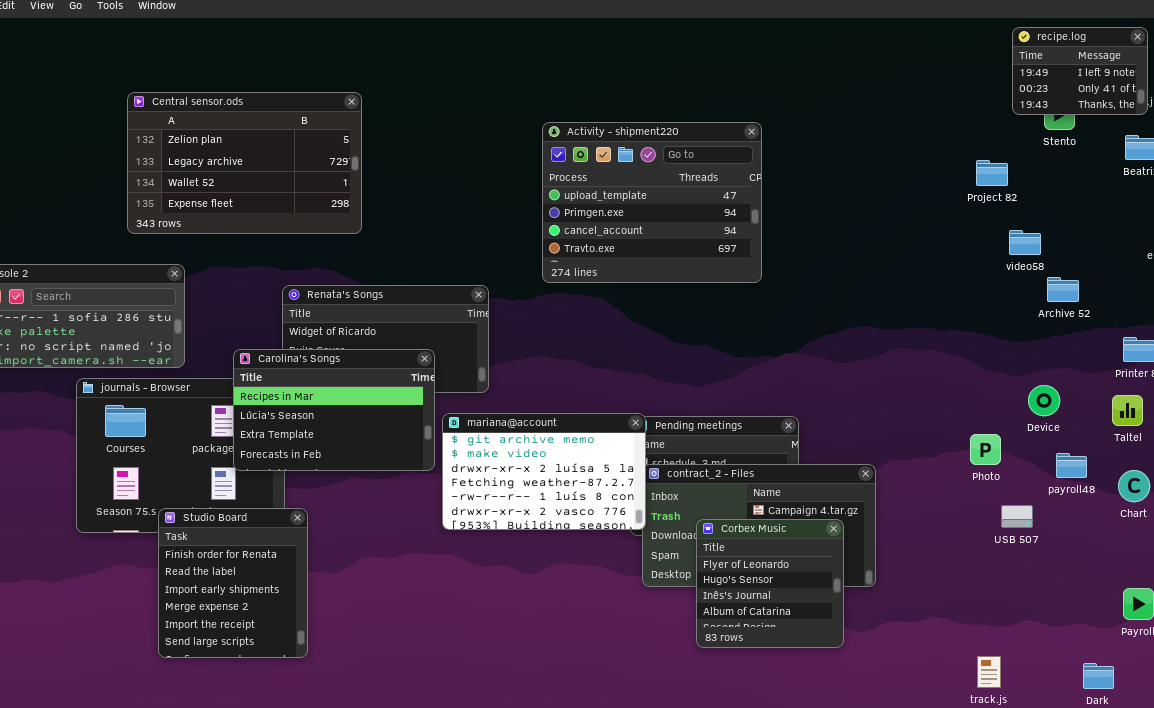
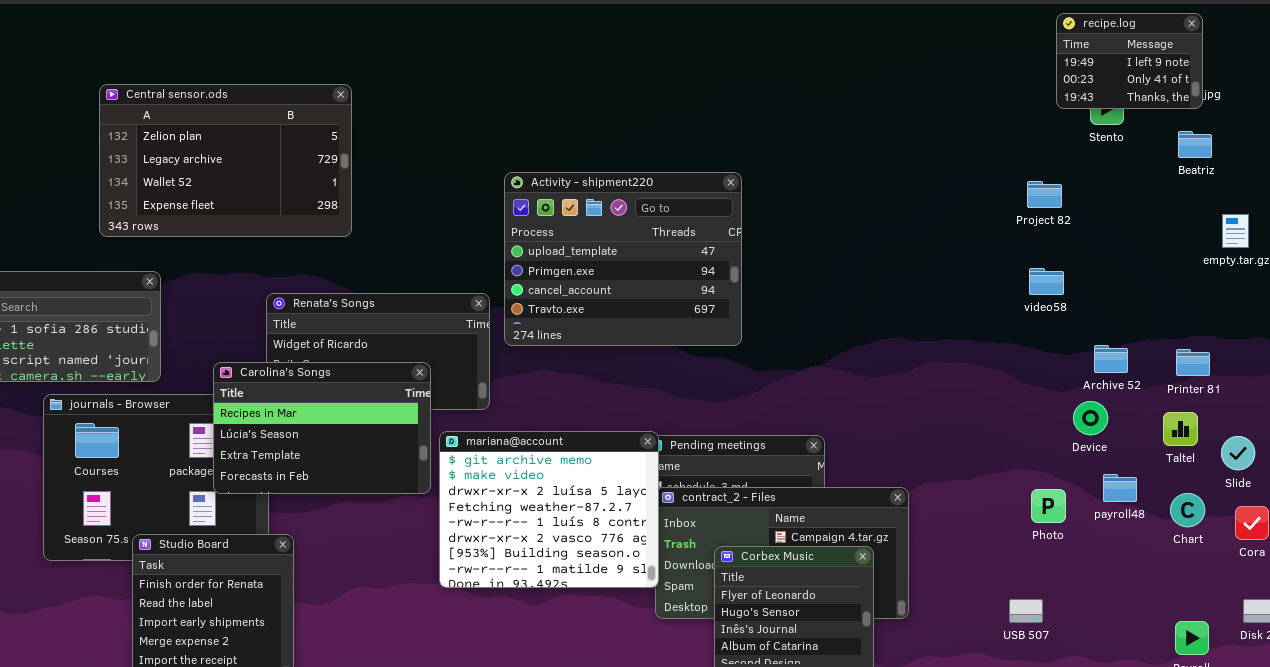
Activity - shipment220: [542,122,762,283] -> [504,172,742,346], moved
Project 82: [976,160,1008,186] -> [1027,181,1062,208], moved
video58: [1009,230,1041,255] -> [1029,268,1064,295], moved
Archive 52: [1047,277,1079,302] -> [1094,345,1128,373], moved
mariana@account: [442,413,646,530] -> [439,431,659,588], resized
Photo: [970,434,1001,465] -> [1031,489,1066,523], moved
USB 507: [1001,505,1033,528] -> [1009,599,1043,623], moved

